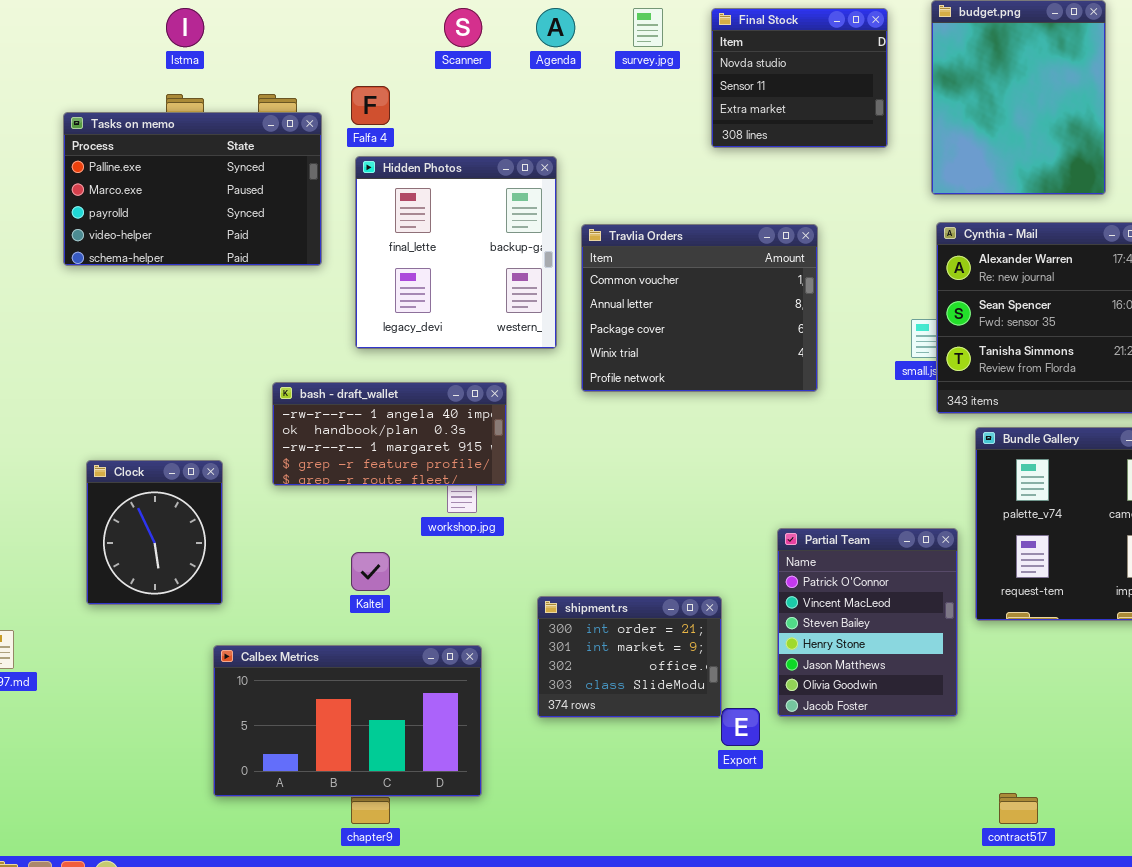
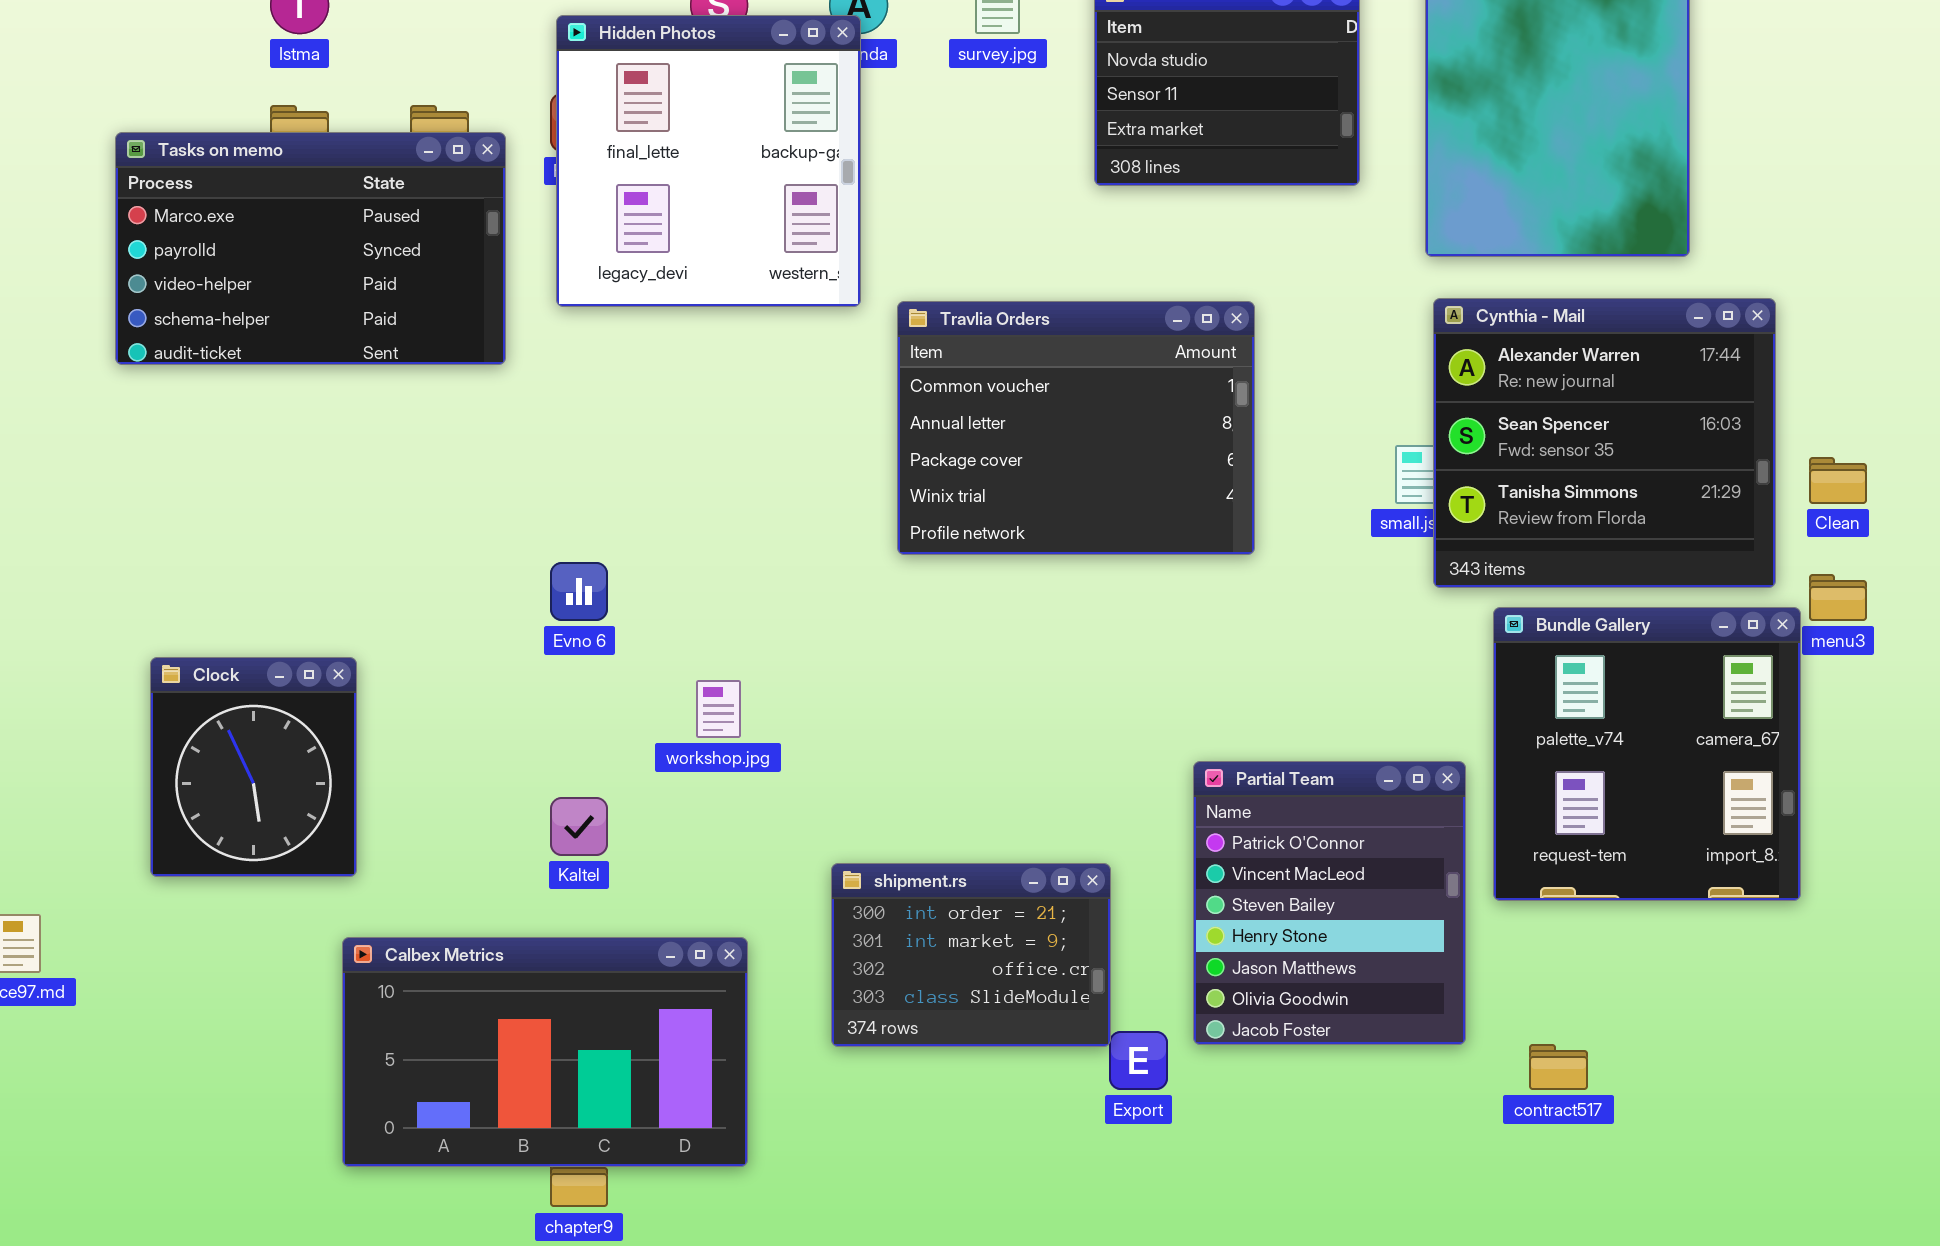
Tasks on memo: [63,112,322,266] -> [115,132,506,365], scrolled down 1 row
Hidden Photos: [355,156,557,349] -> [556,15,861,307], moved
bash - draft_wallet: [272,382,507,486] -> none, closed
contract517: [999,793,1038,824] -> [1529,1044,1588,1090], moved

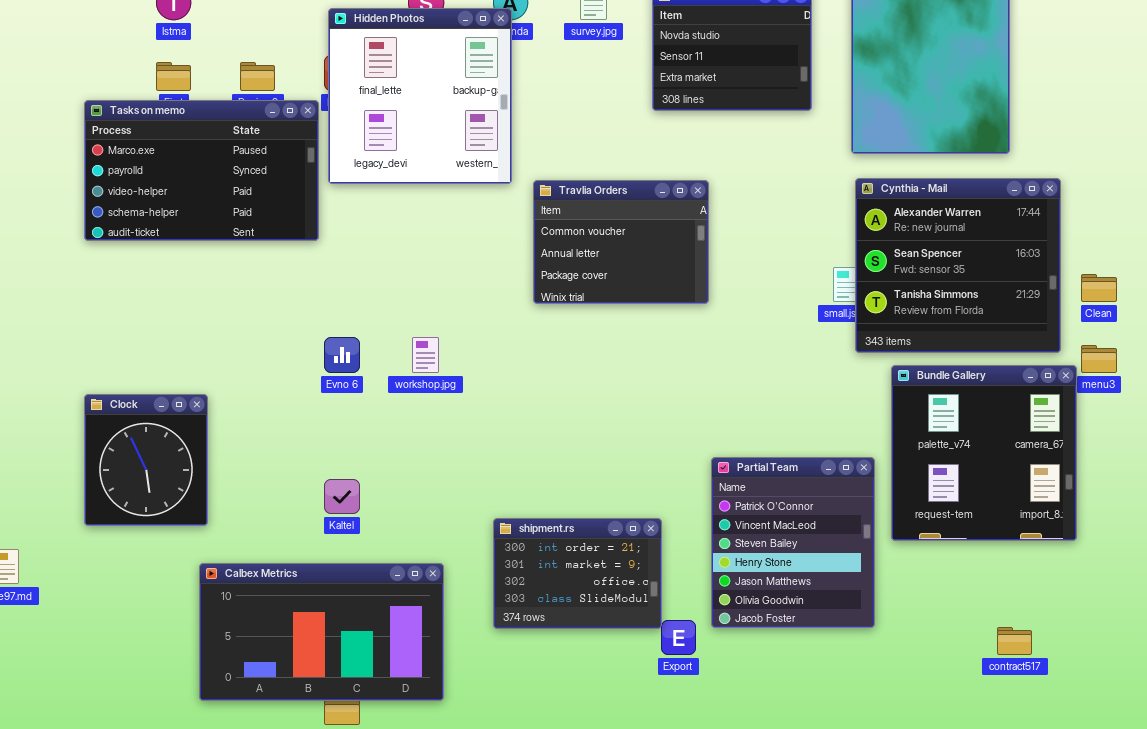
Tasks on memo: [115,132,506,365] -> [84,100,319,241], moved
Travlia Orders: [897,301,1255,555] -> [533,180,709,304], resized
workshop.jpg: [696,680,741,738] -> [412,337,439,373], moved
contract517: [1529,1044,1588,1090] -> [997,627,1032,655], moved

